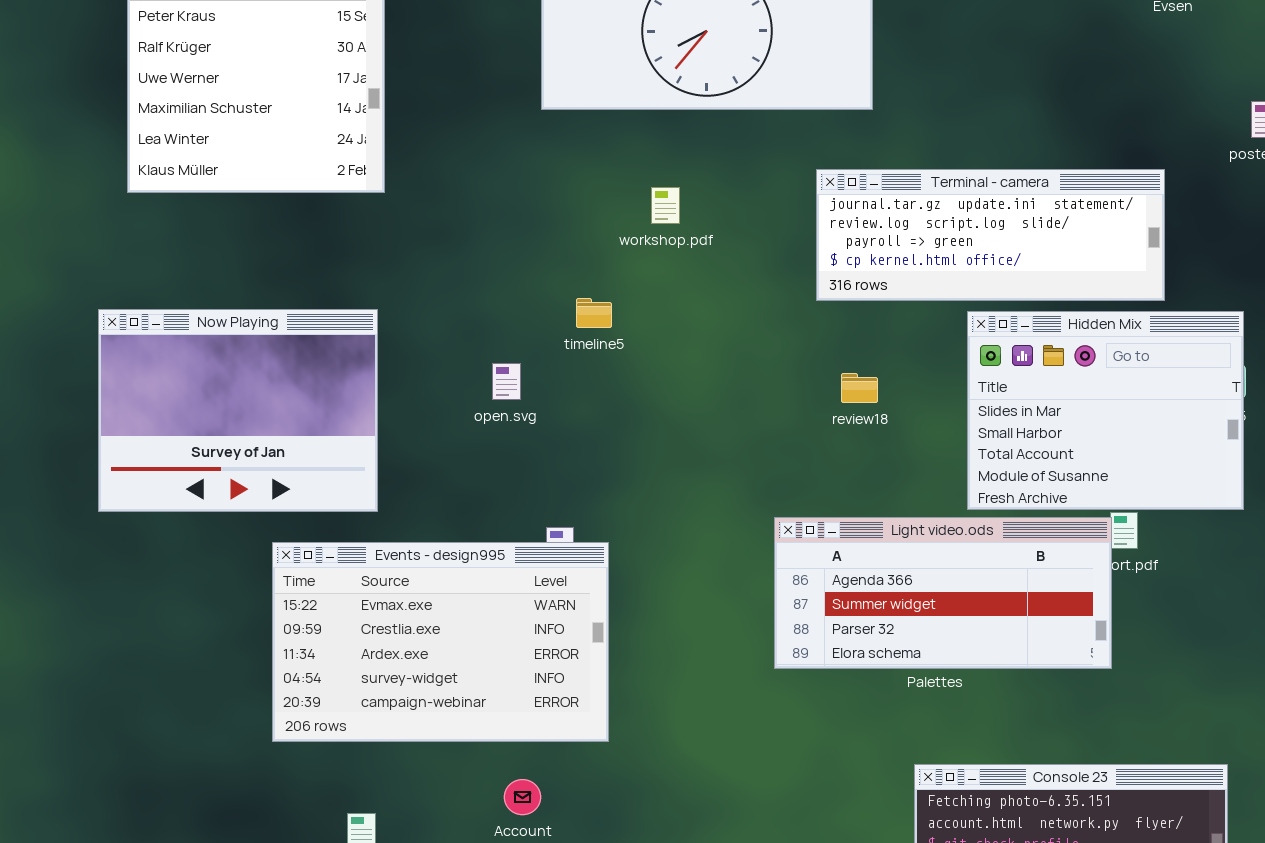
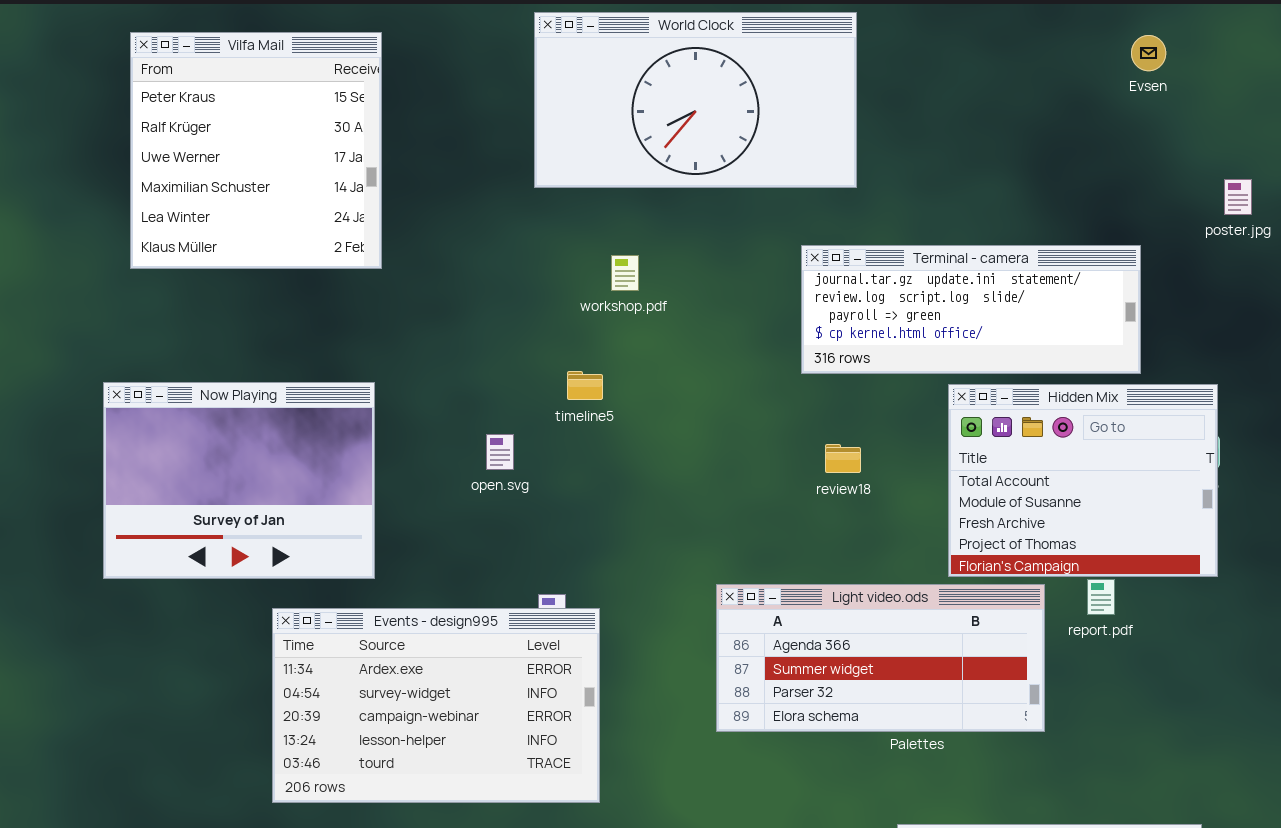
workshop.pdf: [651,187,680,224] -> [611,255,639,291], moved
Hidden Mix: [967,311,1244,510] -> [948,384,1218,577], scrolled down 2 rows
Light video.ods: [774,517,1112,669] -> [716,584,1045,732], moved
Events - design995: [272,542,609,742] -> [272,608,600,803], scrolled down 2 rows

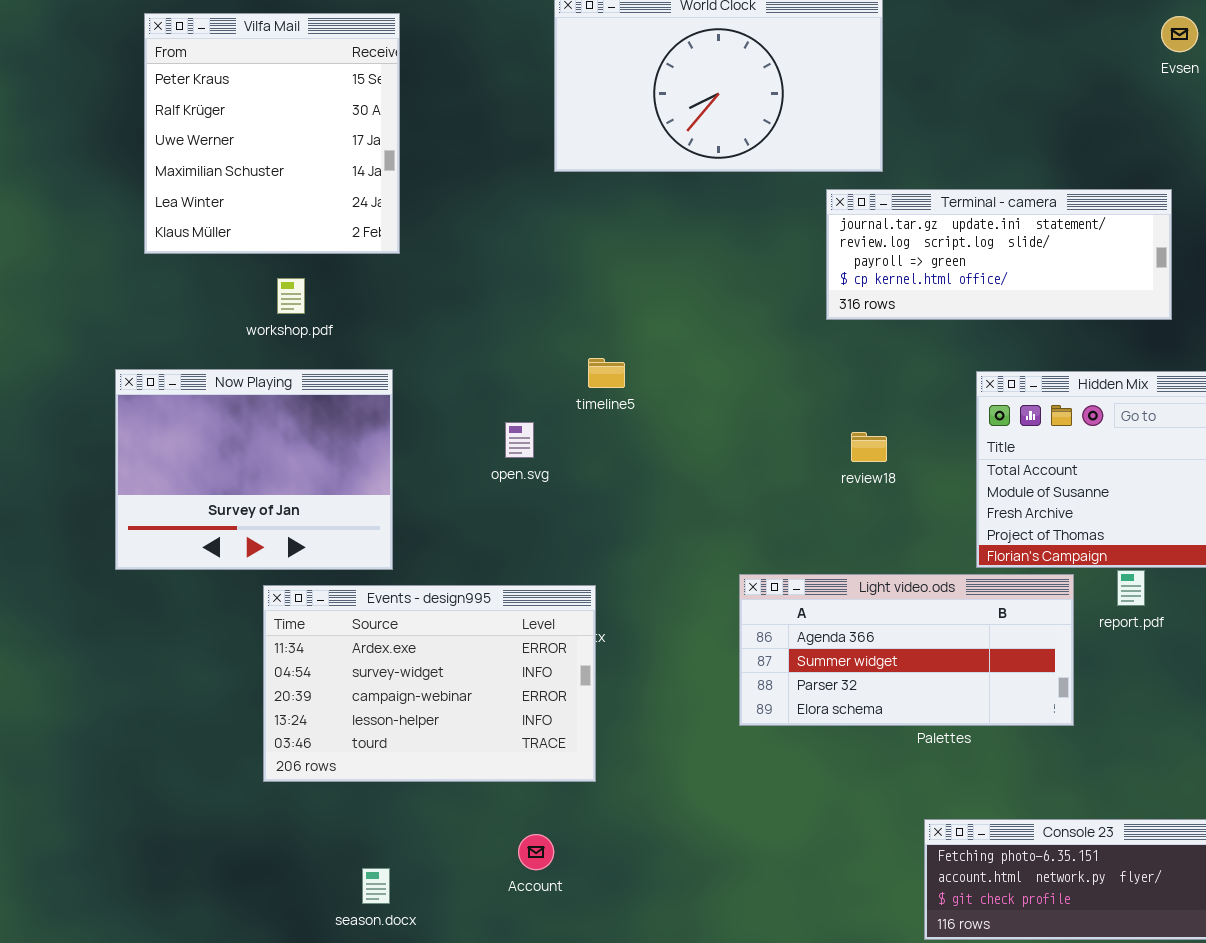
Terminal - camera: [801,245,1141,374] -> [826,189,1172,320], moved
workshop.pdf: [611,255,639,291] -> [277,278,305,314], moved
Events - design995: [272,608,600,803] -> [263,585,596,782], moved

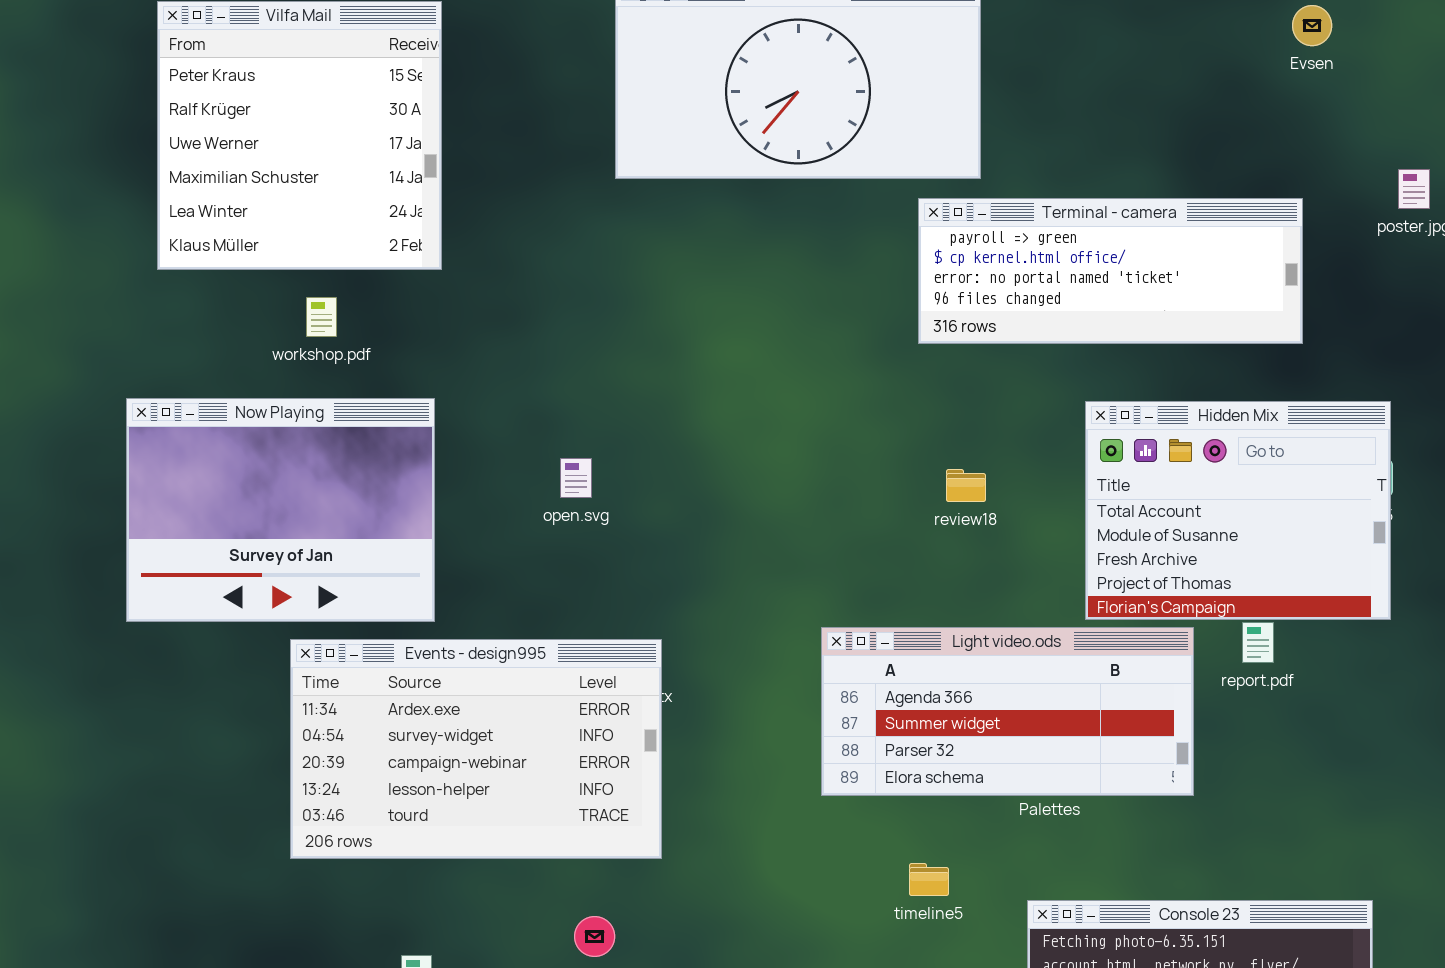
Terminal - camera: [826,189,1172,320] -> [918,198,1303,344], scrolled down 2 rows
timeline5: [588,358,625,388] -> [909,863,949,896], moved

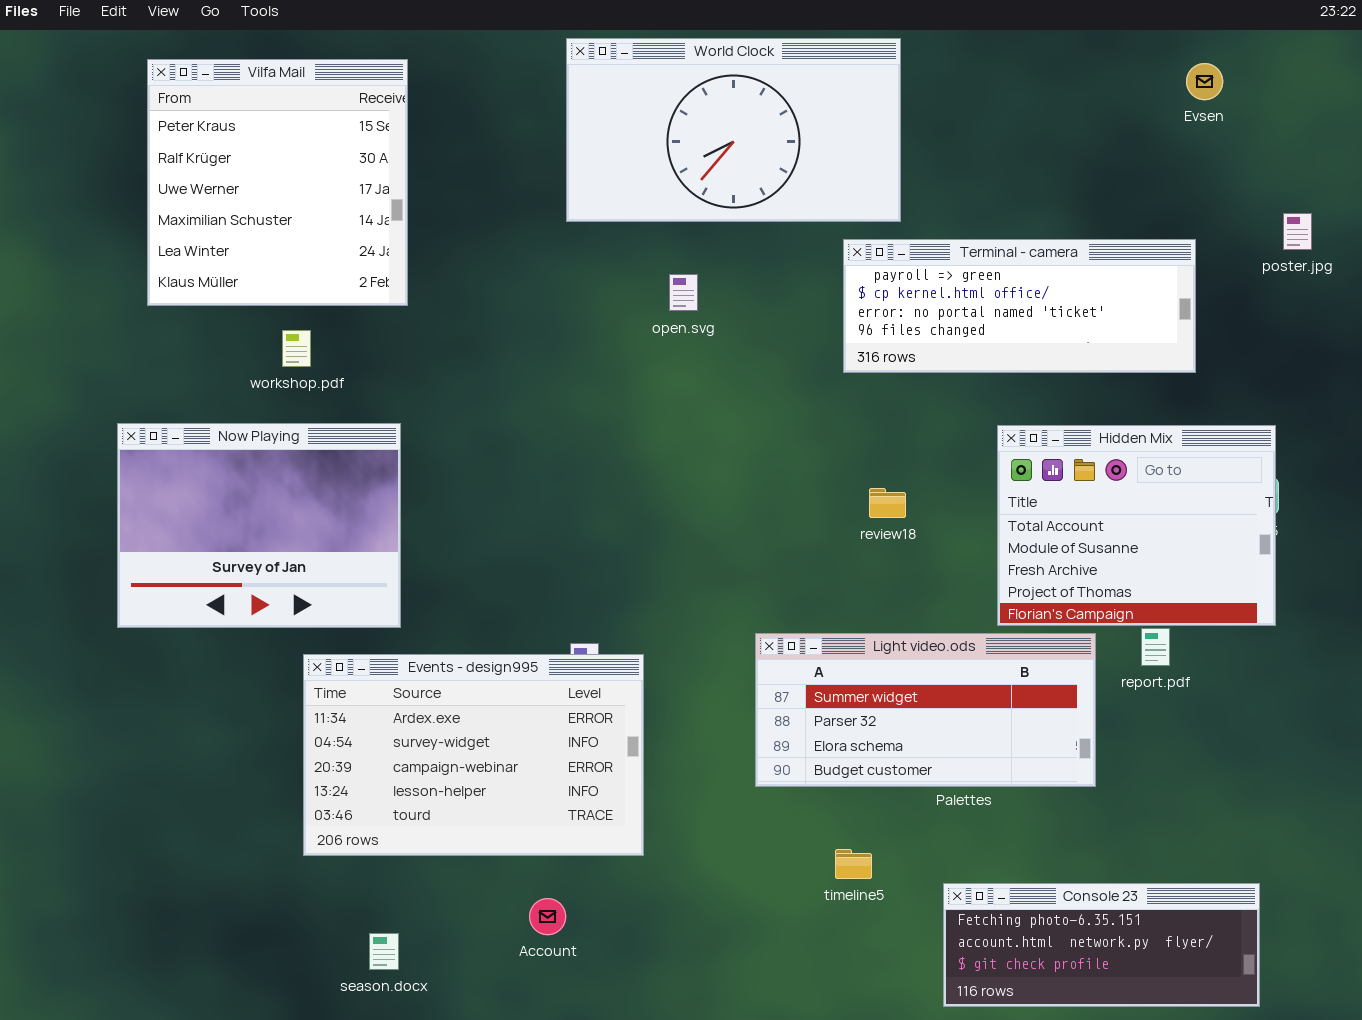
open.svg: [560,458,592,498] -> [669,274,698,311], moved
Light video.ods: [821,627,1194,796] -> [755,633,1096,787], scrolled down 1 row
Events - design995: [290,639,662,859] -> [303,654,644,856], moved

